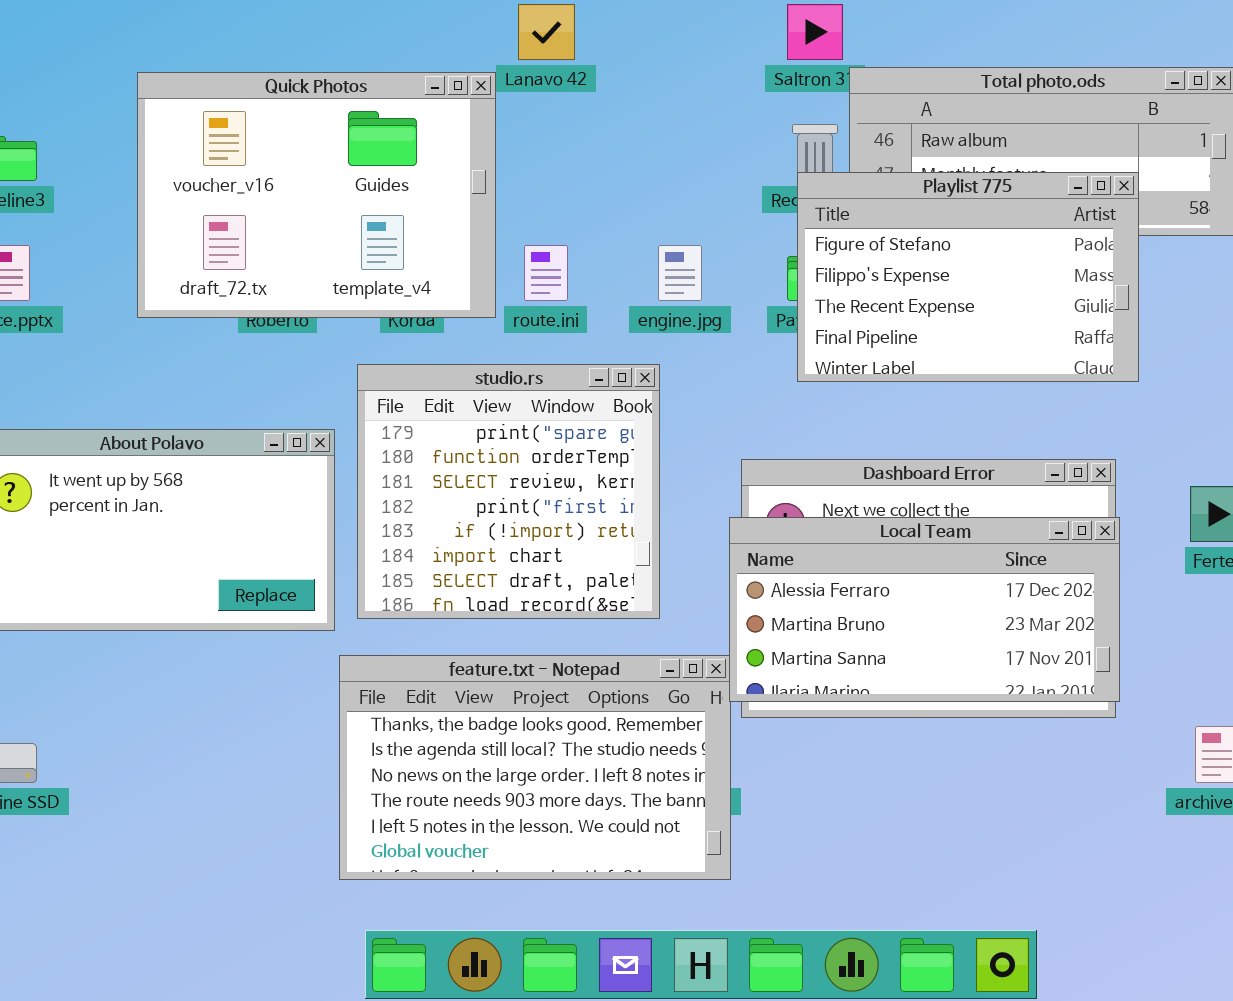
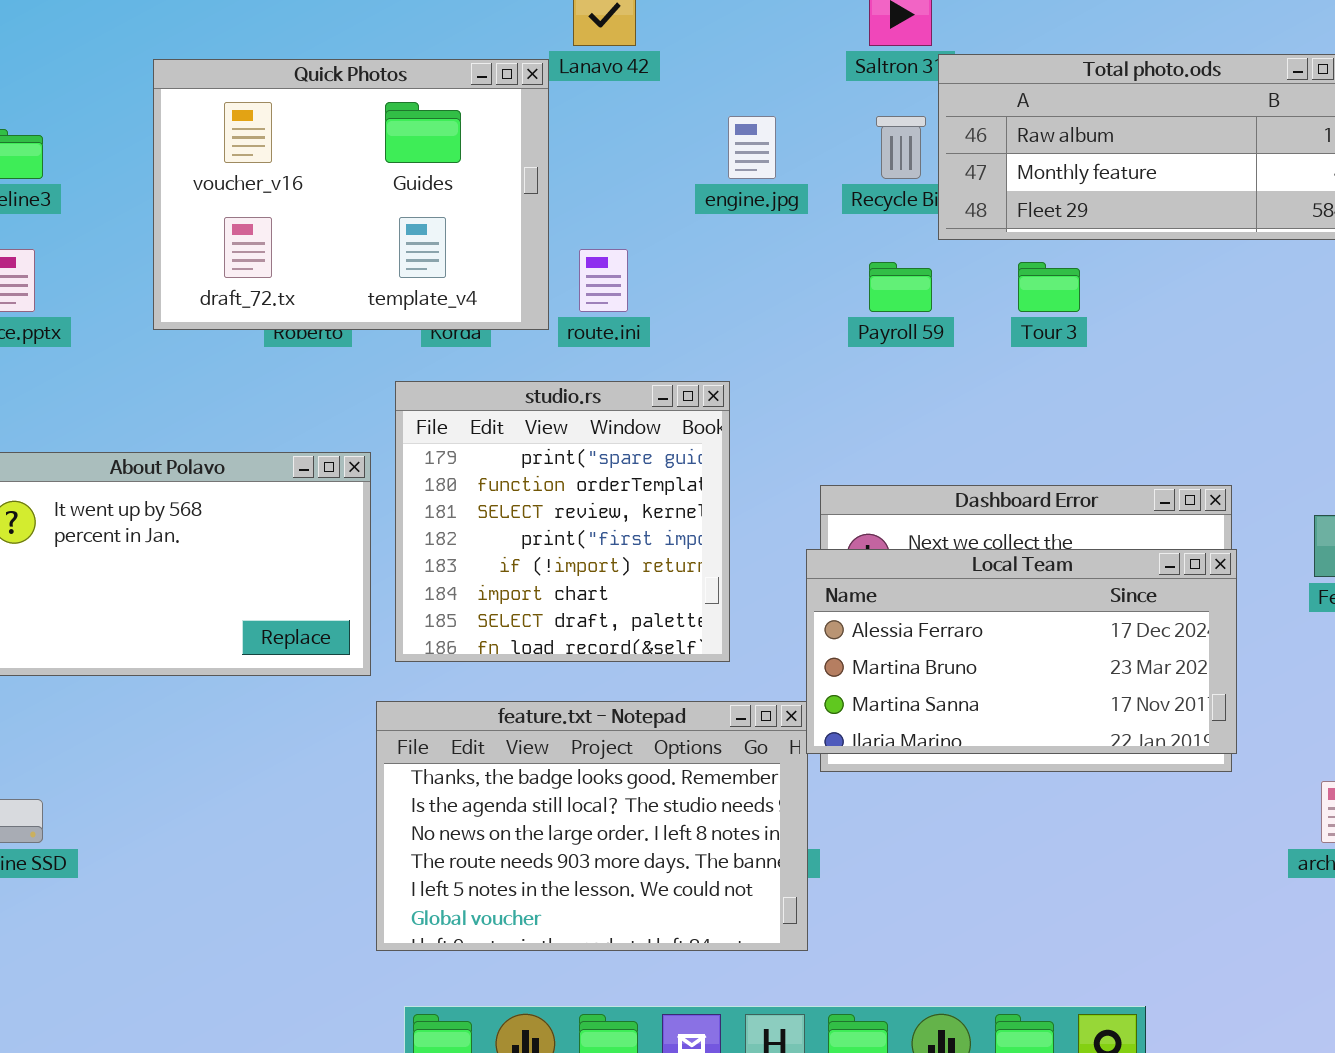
Playlist 775: [797,172,1139,382] -> none, closed
engine.jpg: [658,245,702,301] -> [728,116,776,179], moved

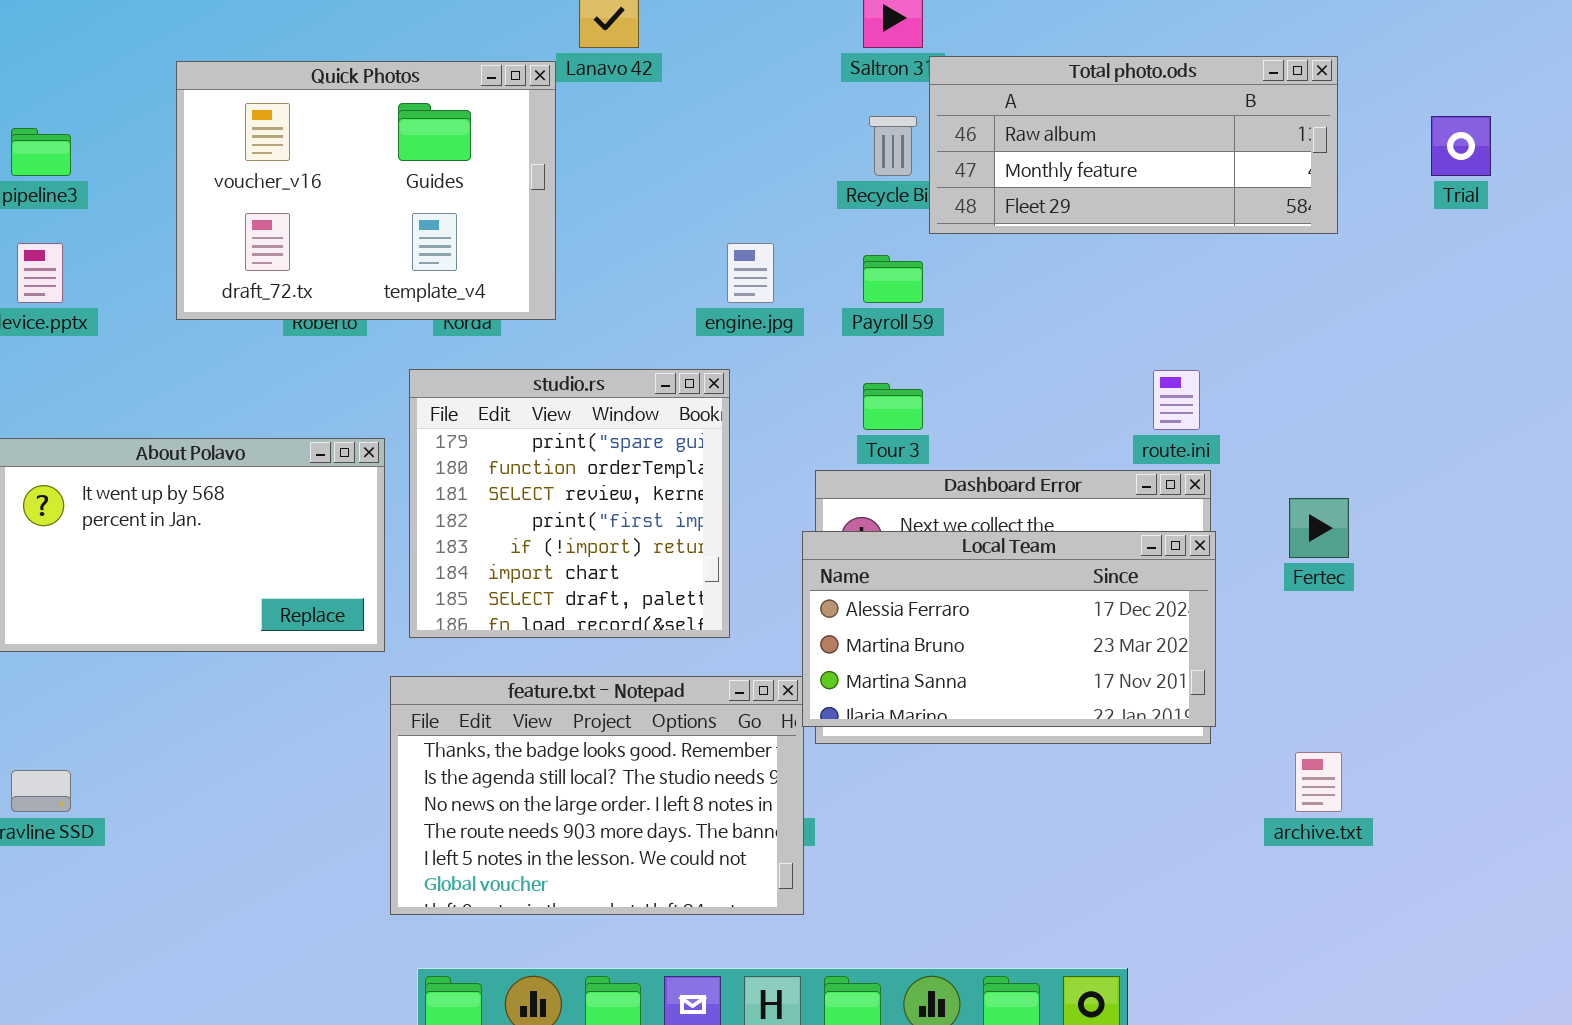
engine.jpg: [728,116,776,179] -> [727,243,774,303], moved
route.ini: [579,249,628,312] -> [1153,370,1200,430], moved
Tour 3: [1018,262,1080,312] -> [863,383,923,430], moved

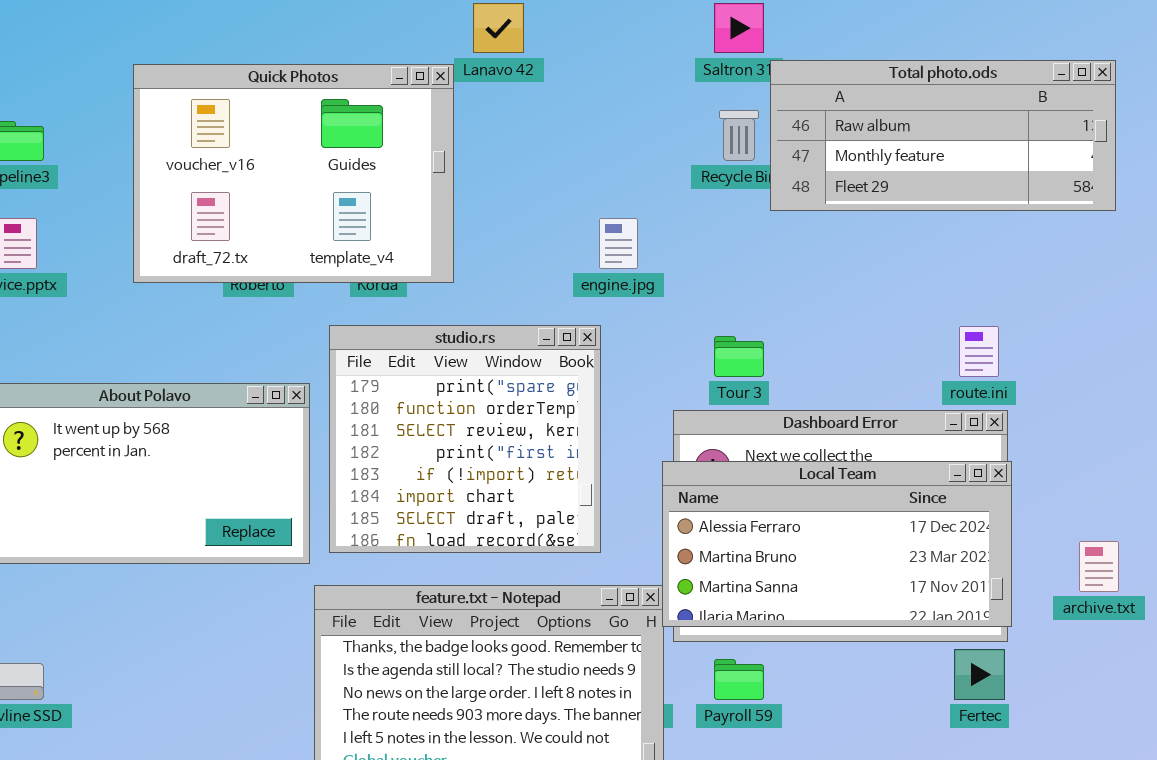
Payroll 59: [863,255,923,303] -> [714,659,764,700], moved
Fertec: [1289,498,1349,558] -> [954,649,1005,700], moved
archive.txt: [1295,752,1342,812] -> [1079,541,1119,592], moved

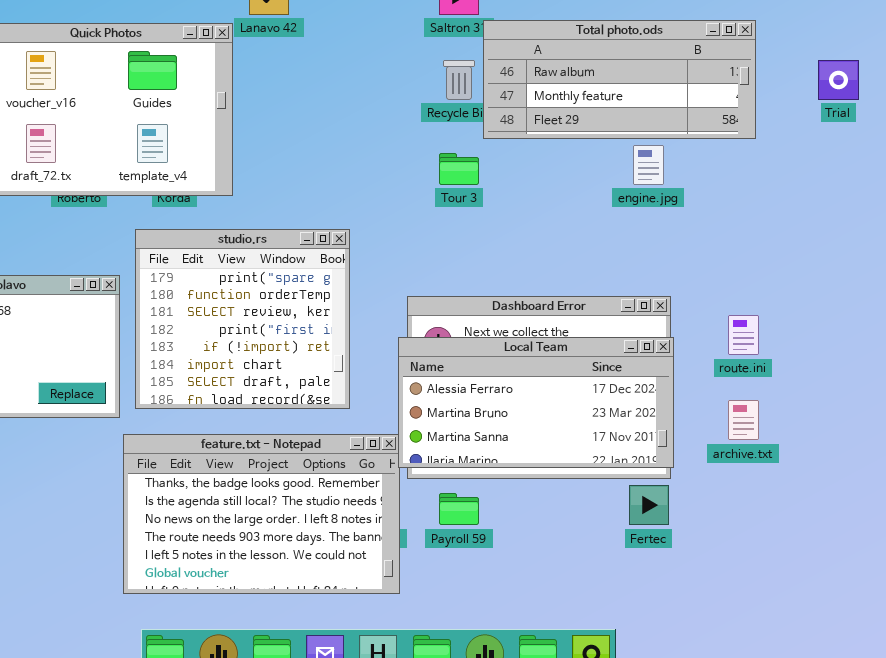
engine.jpg: [599,218,638,269] -> [633,145,664,185], moved
route.ini: [959,326,999,377] -> [728,315,759,355], moved
Tour 3: [714,336,764,377] -> [439,153,479,185], moved

